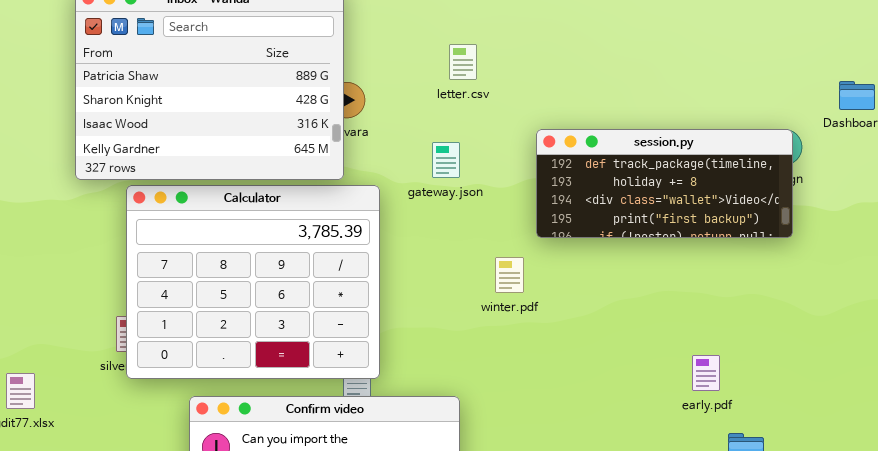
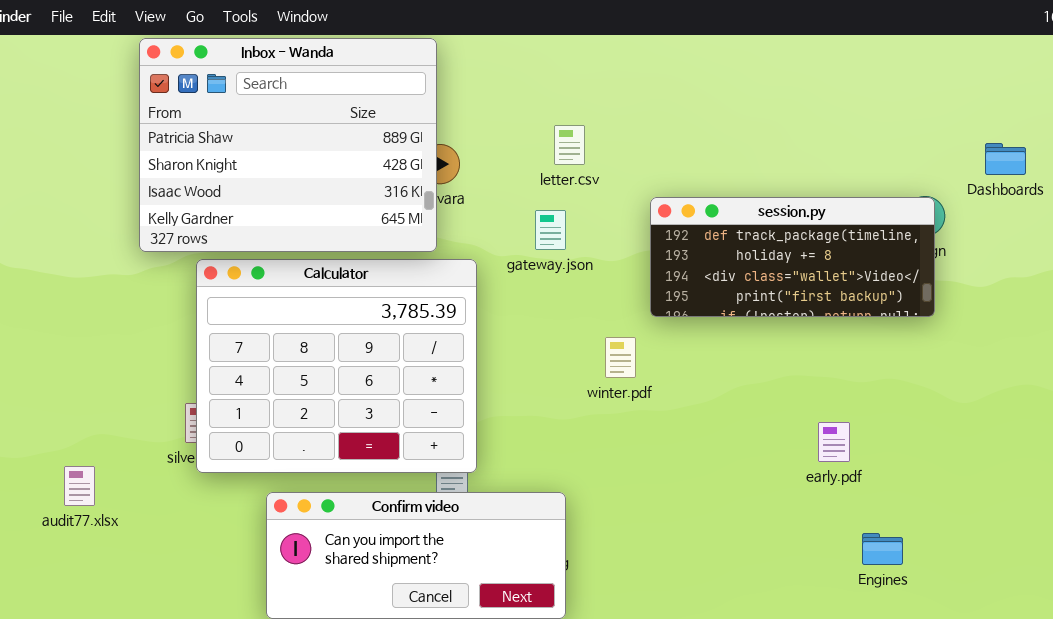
letter.csv: [449,44,477,80] -> [554,125,585,165], moved
early.pdf: [692,355,720,391] -> [818,422,850,462], moved

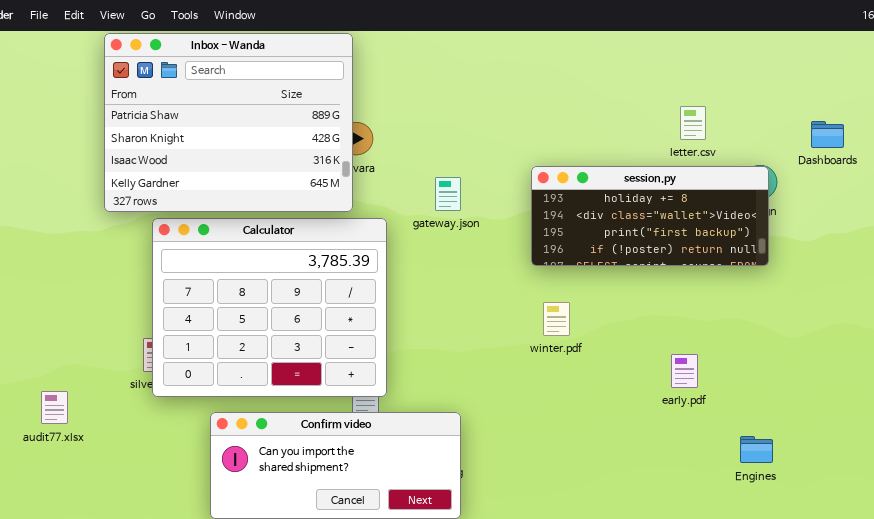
letter.csv: [554,125,585,165] -> [680,106,706,140], moved
session.py: [650,197,935,317] -> [531,166,769,266], scrolled down 1 row
winter.pdf: [605,337,636,378] -> [543,302,570,336], moved
Engines: [862,533,903,565] -> [740,436,773,463], moved

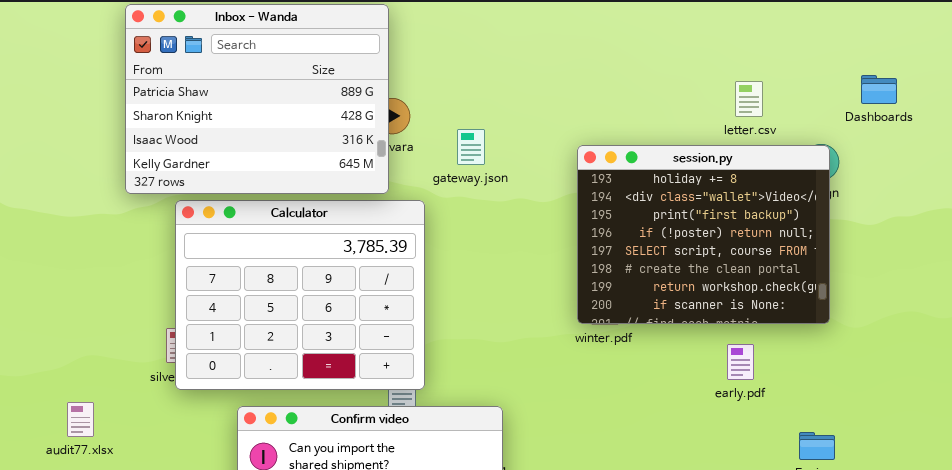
Dashboards: [811,121,844,148] -> [861,75,897,104], moved
session.py: [531,166,769,266] -> [577,145,830,324], resized
gateway.json: [435,177,461,211] -> [457,129,485,165], moved
audit77.xlsx: [41,391,68,424] -> [67,402,94,437], moved

